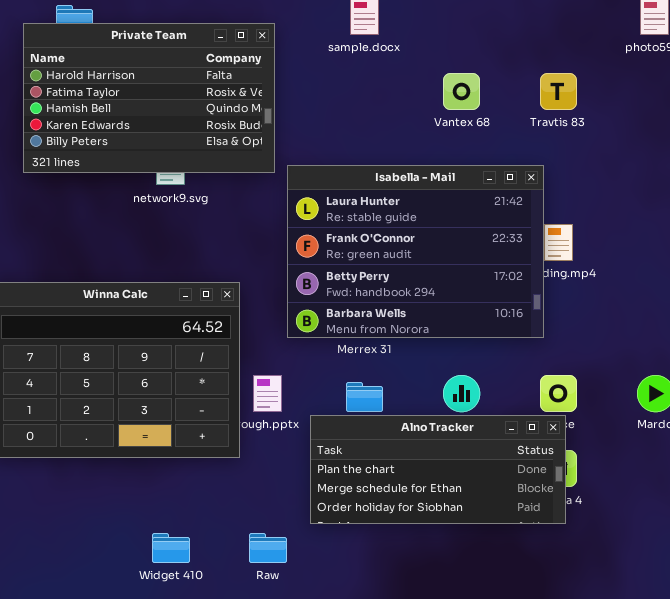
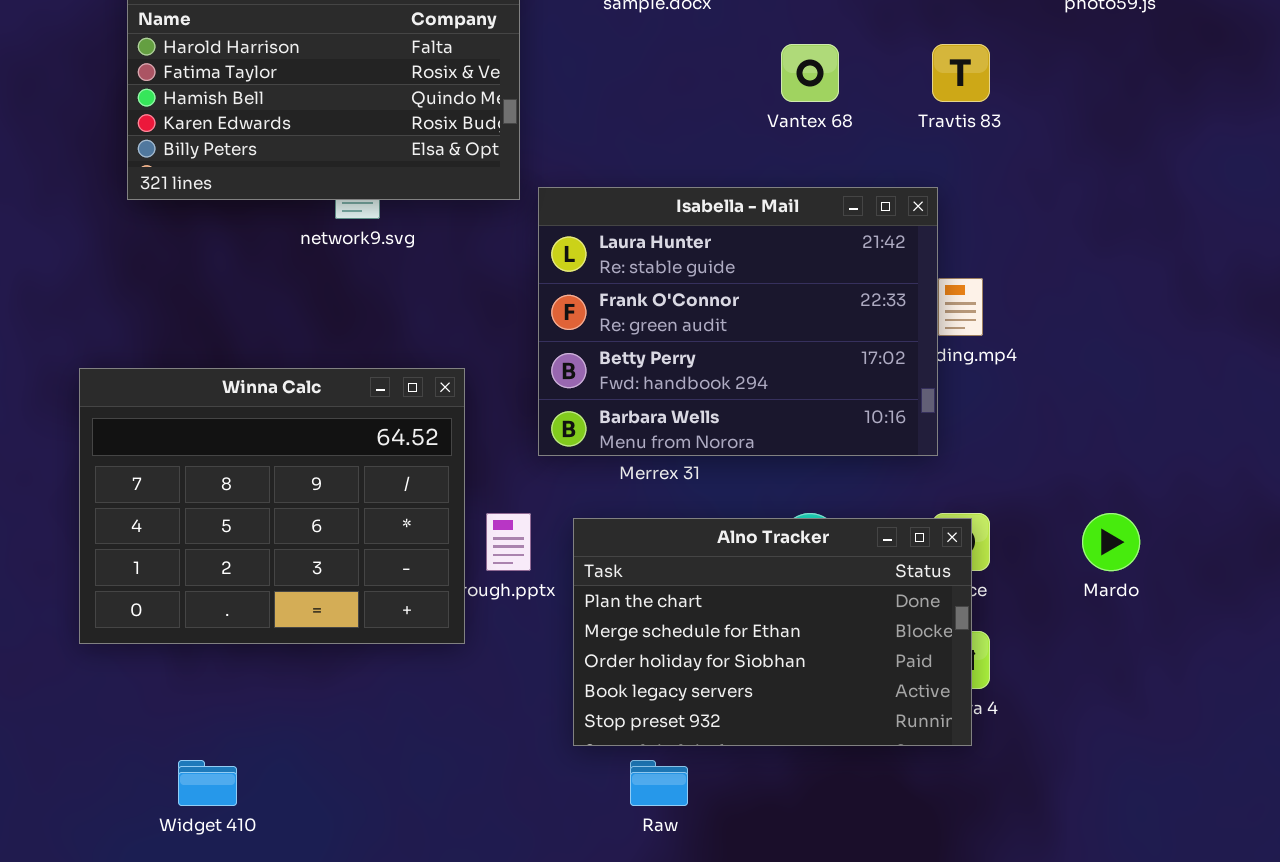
Alno Tracker: [310,415,566,524] -> [573,518,972,746], resized
Widget 410: [152,533,190,563] -> [178,760,237,806], moved
Raw: [249,533,287,563] -> [630,760,688,806], moved

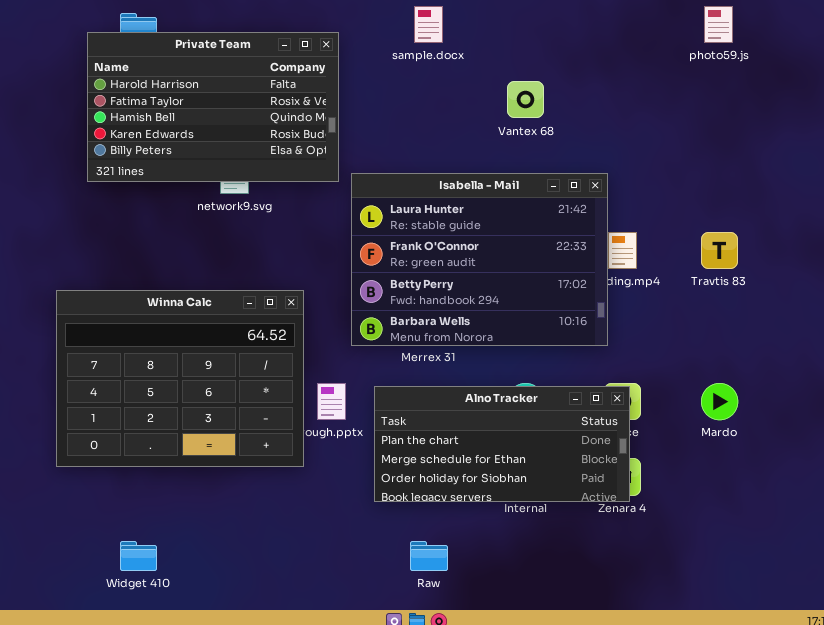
Travtis 83: [932,44,990,102] -> [701,232,738,269], moved
Alno Tracker: [573,518,972,746] -> [374,386,630,502], resized

